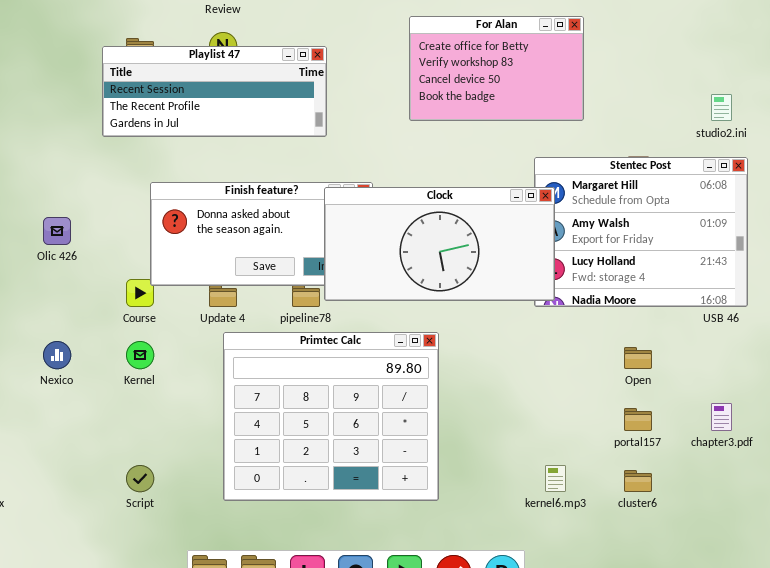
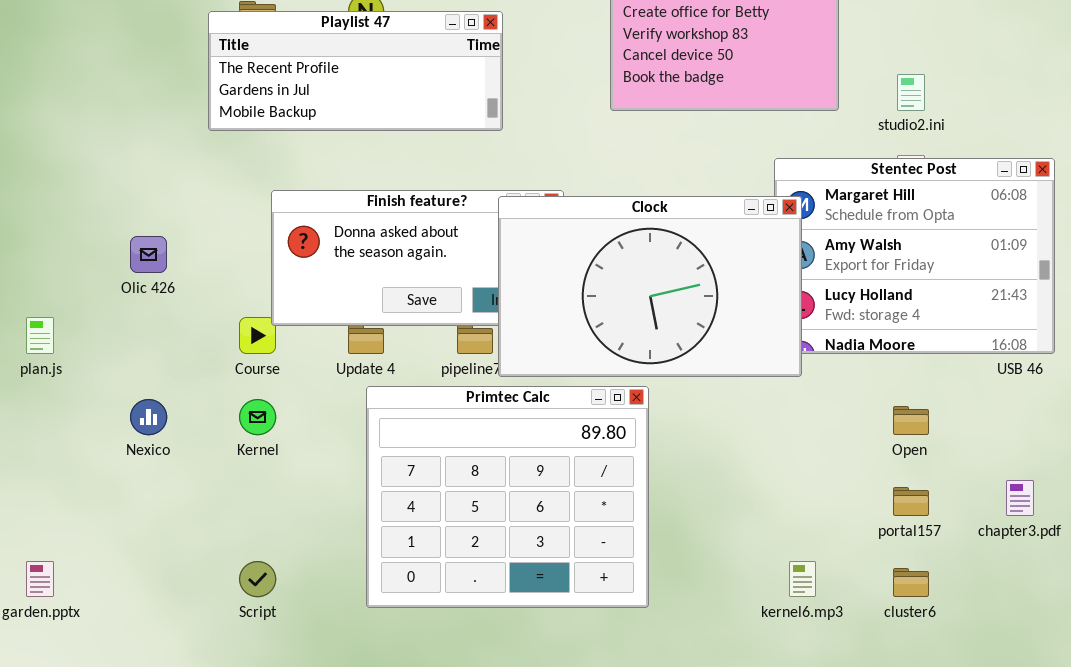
Playlist 47: [102,46,327,137] -> [208,11,503,131], scrolled down 1 row
studio2.ini: [711,94,732,121] -> [897,74,925,111], moved
Clock: [324,187,555,301] -> [498,196,802,377], resized

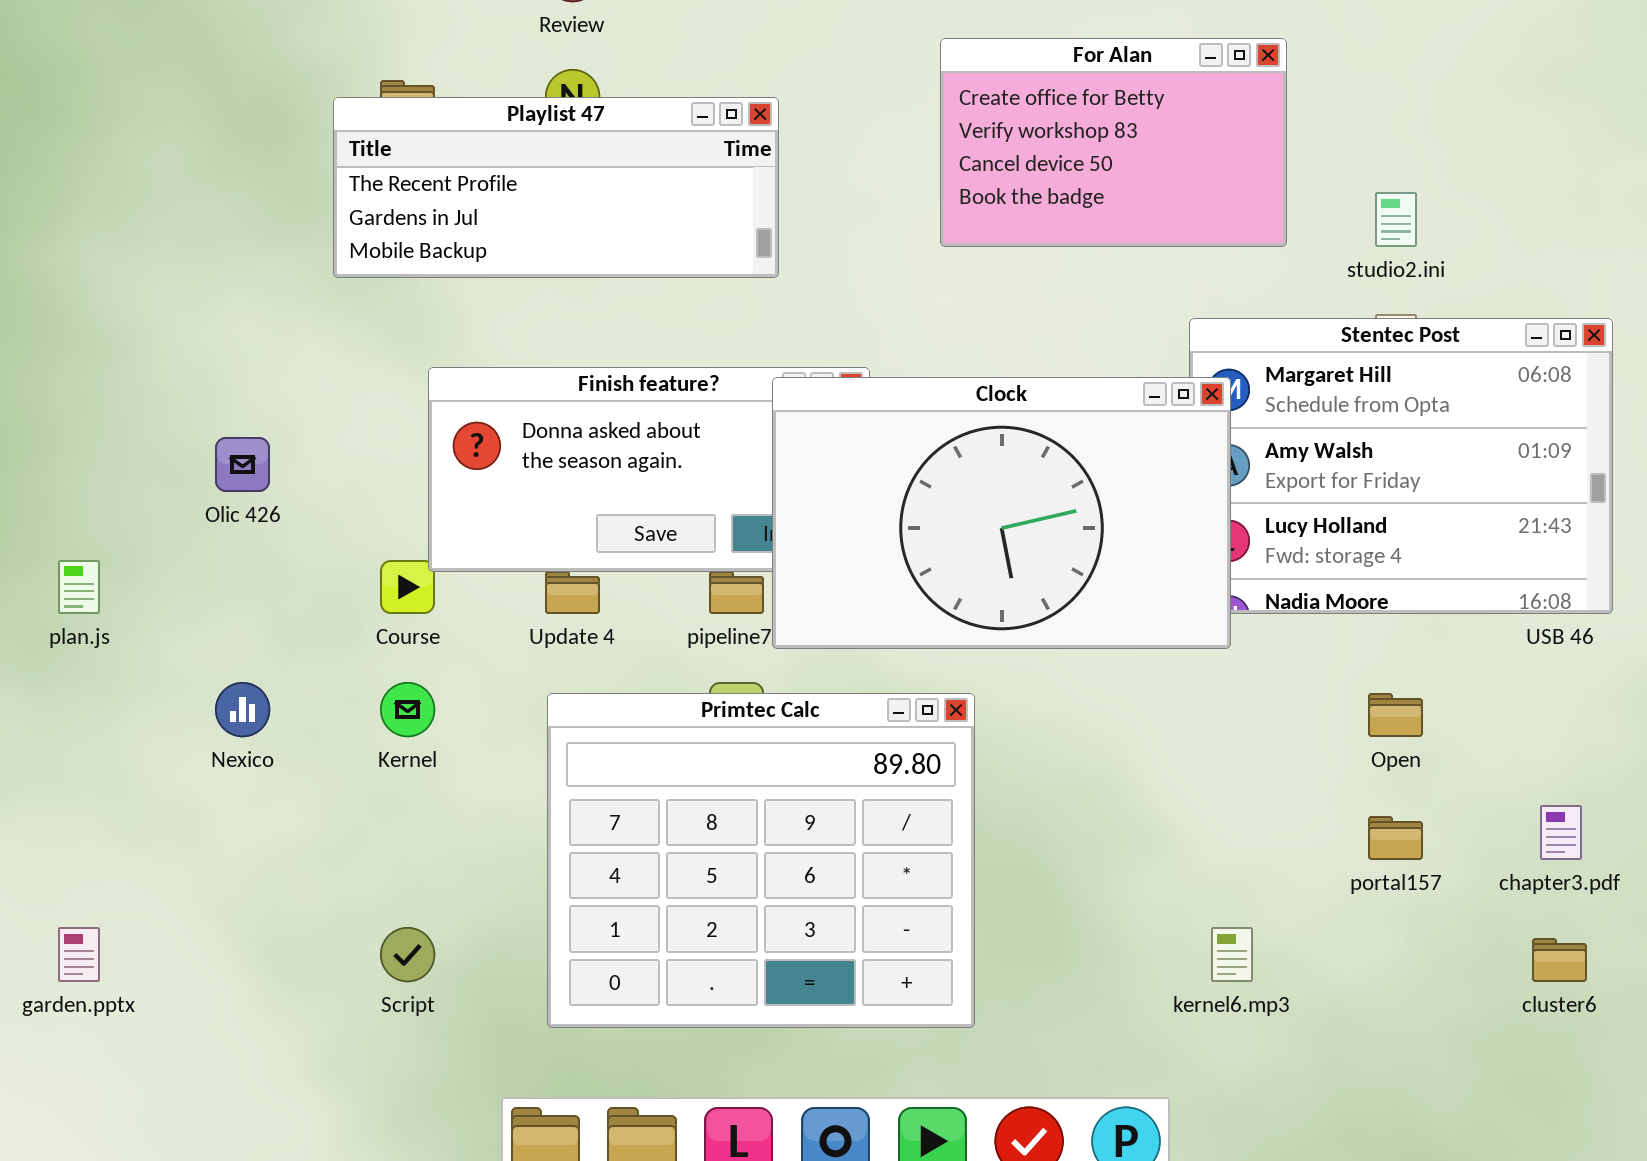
Primtec Calc: [366,386,649,608] -> [547,693,975,1028], moved
cluster6: [893,568,929,597] -> [1532,938,1587,982], moved

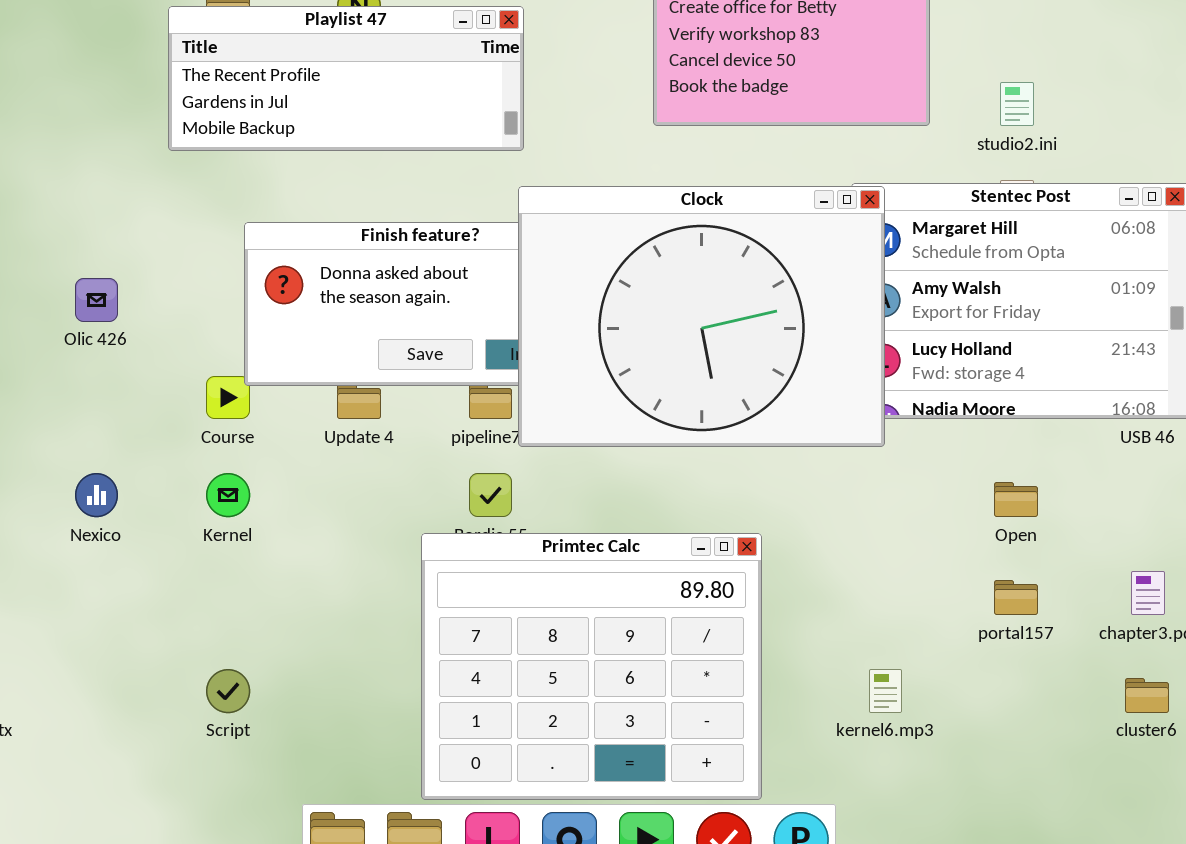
Clock: [772,377,1231,649] -> [518,186,885,447], resized
Primtec Calc: [547,693,975,1028] -> [421,533,762,800], moved

